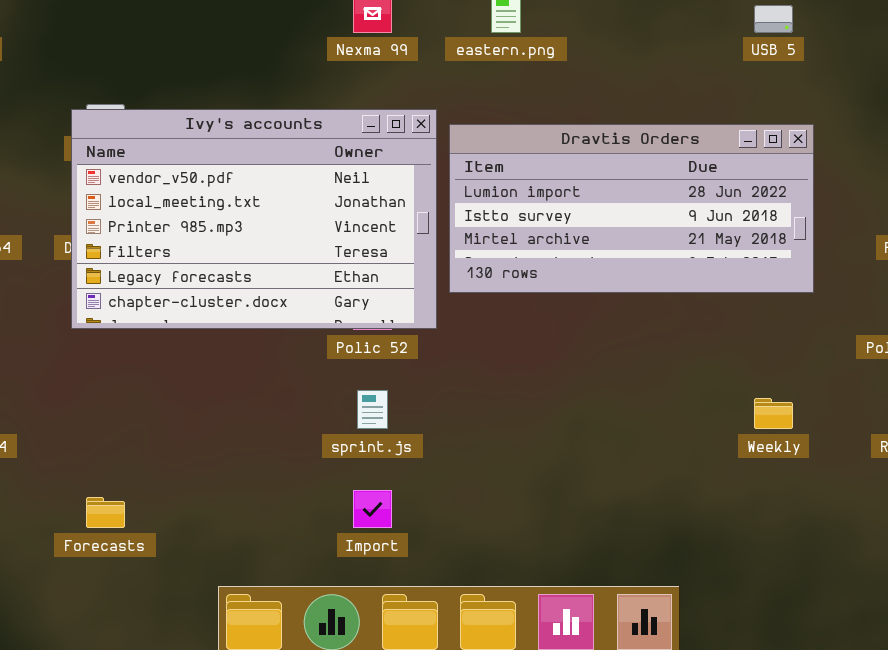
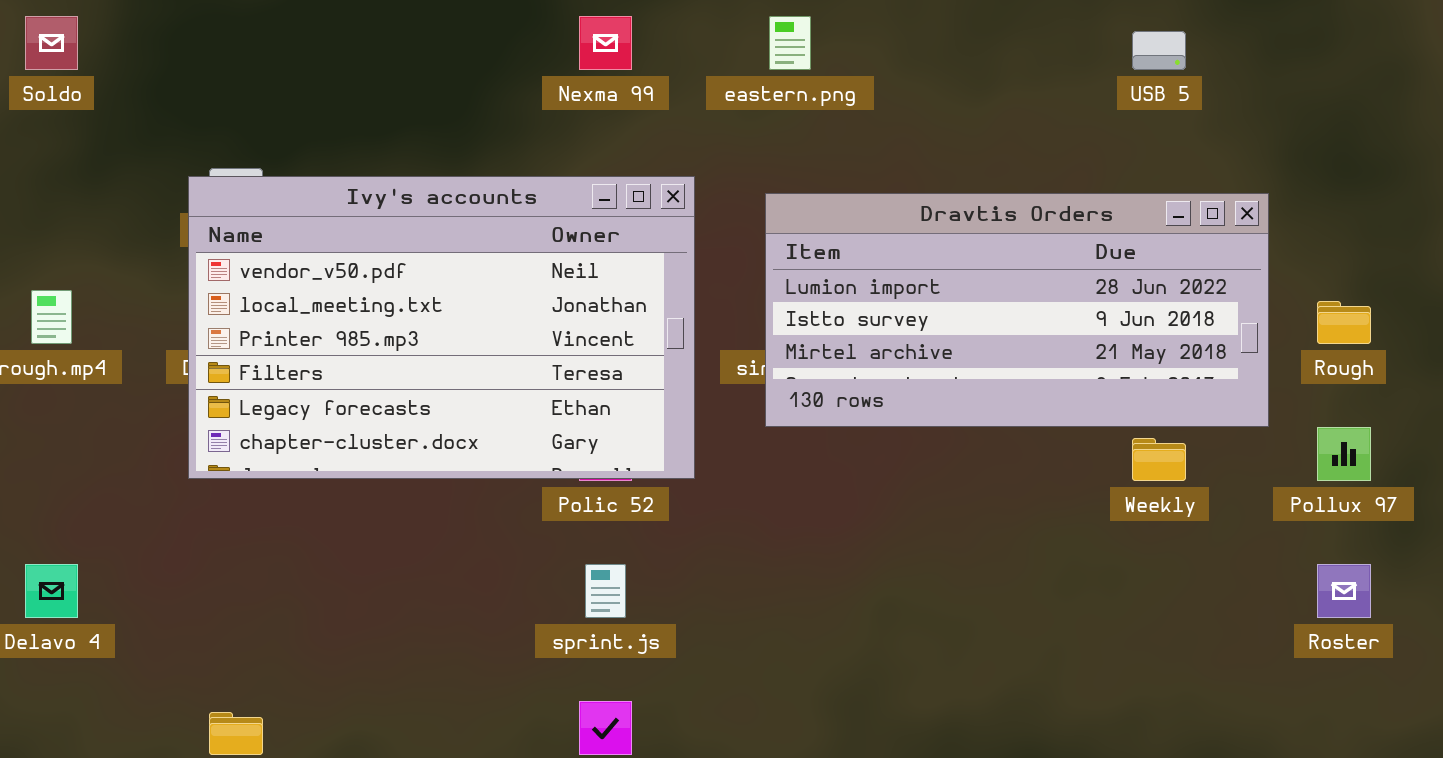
Dravtis Orders: [449,124,814,293] -> [765,193,1269,427], moved
Weekly: [754,398,793,429] -> [1132,438,1186,481], moved

